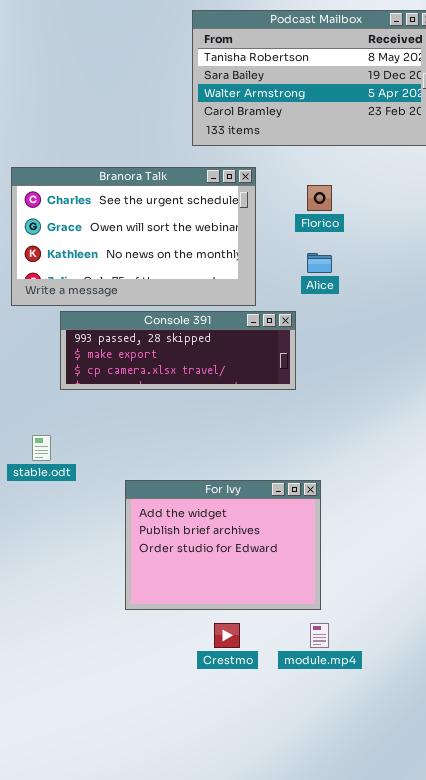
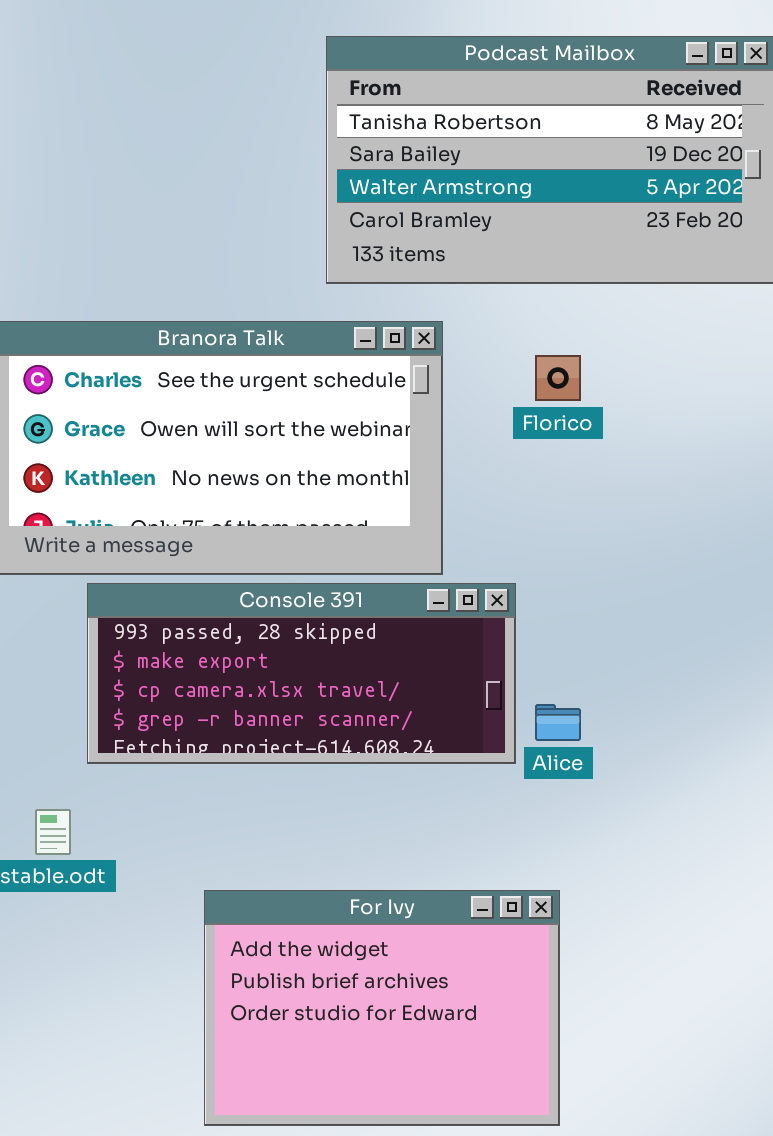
Alice: [307,253,332,273] -> [535,704,581,741], moved
Console 391: [60,311,296,390] -> [87,583,516,764], resized

